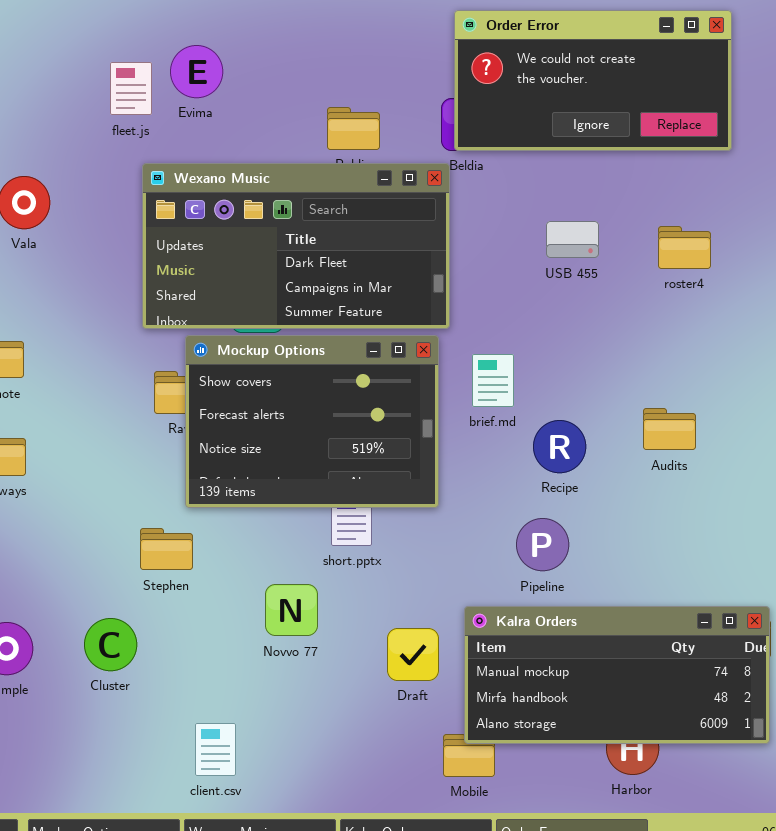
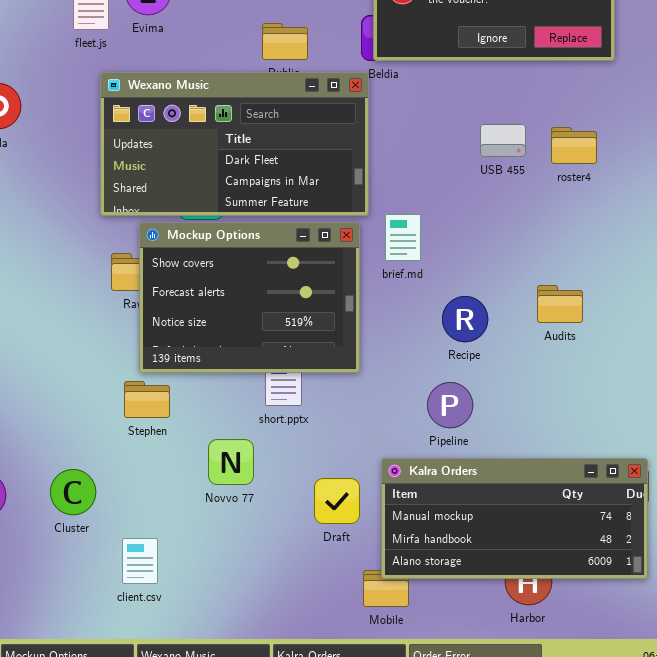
USB 455: [546,221,599,258] -> [480,124,526,157], moved
brief.md: [472,354,514,407] -> [385,214,421,261], moved
Stephen: [140,528,193,570] -> [124,381,170,418], moved
client.csv: [195,723,236,776] -> [122,538,158,584], moved

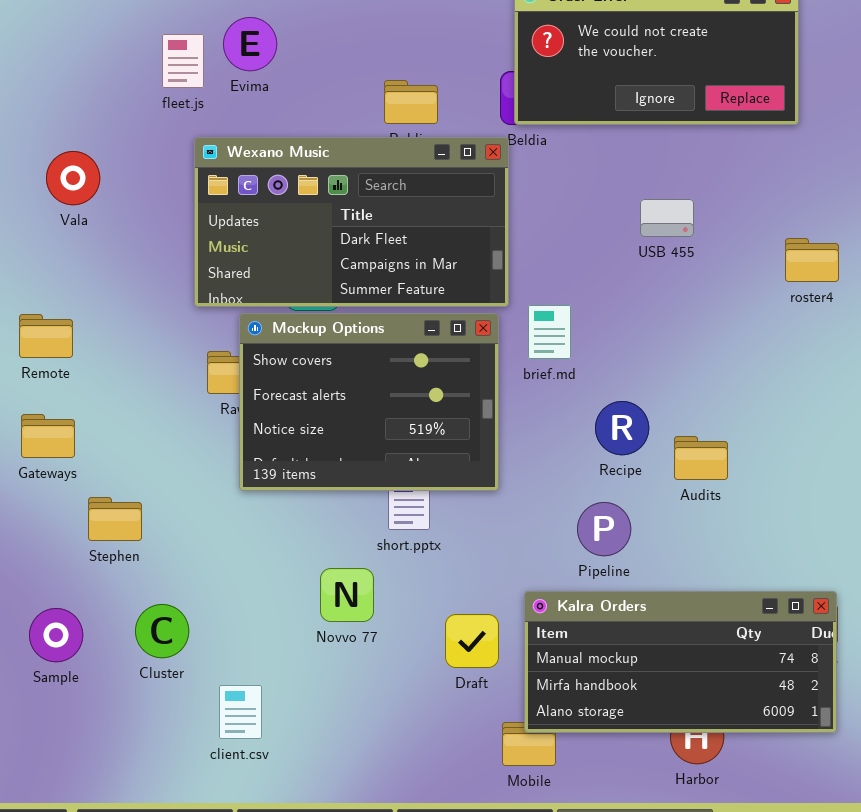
roster4: [551,127,597,164] -> [785,238,839,282], moved
Audits: [537,285,583,323] -> [674,436,728,480], moved
Stephen: [124,381,170,418] -> [88,497,142,541], moved

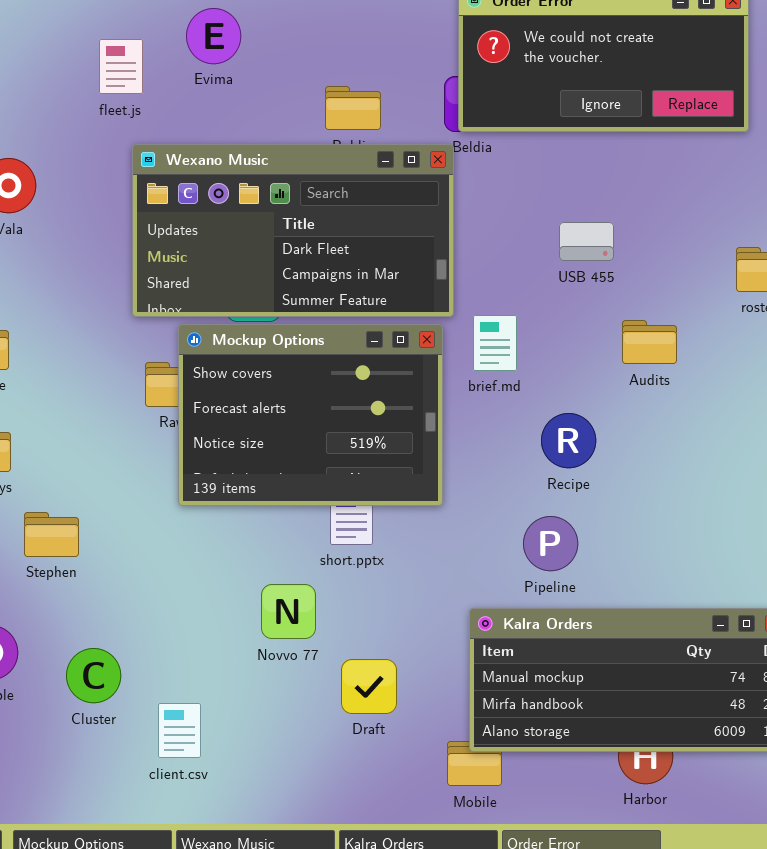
Evima: [223,17,277,71] -> [186,8,241,64], moved
USB 455: [640,199,694,237] -> [559,222,614,261], moved
Audits: [674,436,728,480] -> [622,320,677,364], moved
Cluster: [135,604,189,658] -> [66,648,121,703], moved
Draft: [445,614,499,668] -> [341,659,397,714], moved

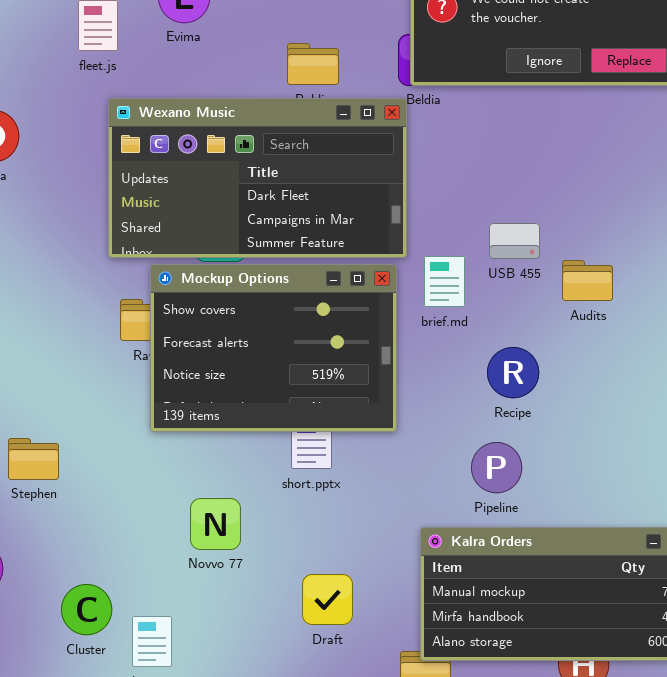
USB 455: [559,222,614,261] -> [489,223,540,259], moved
Novvo 77: [261,584,316,639] -> [190,498,241,550], moved
Cluster: [66,648,121,703] -> [61,584,112,635], moved

